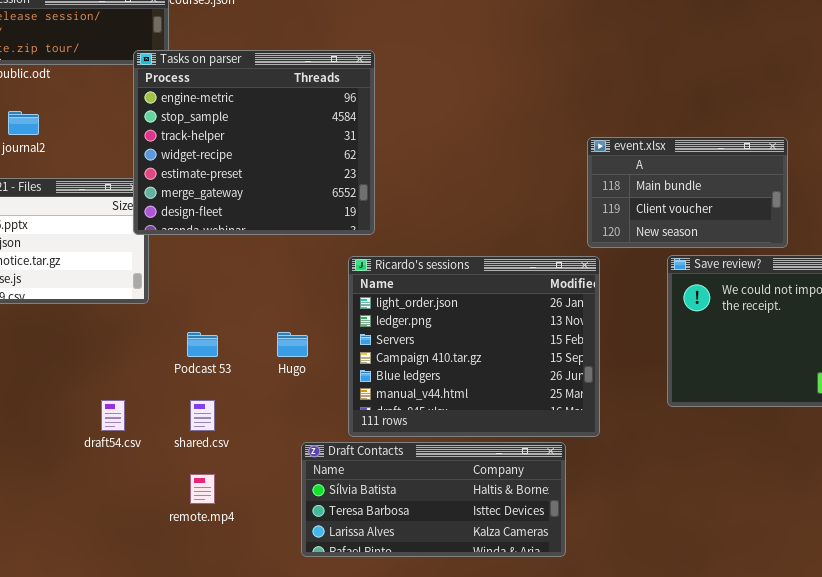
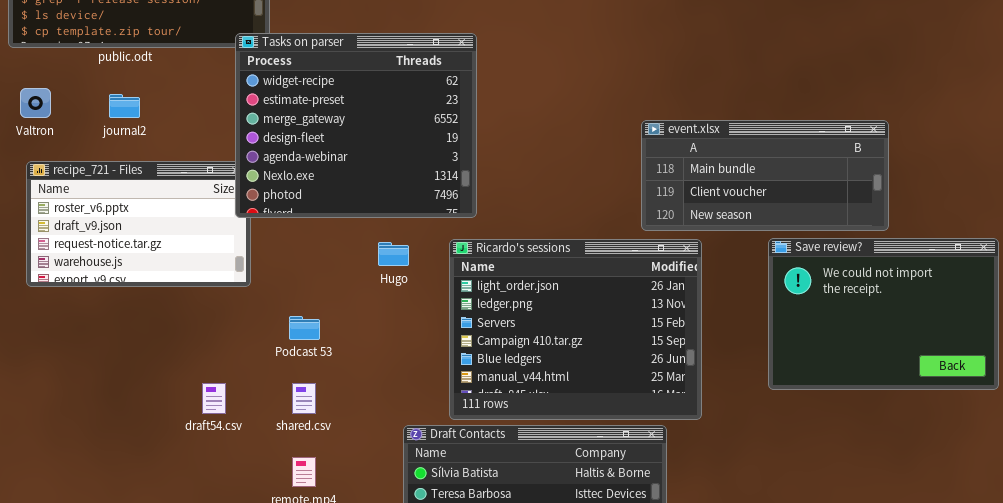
Tasks on parser: [133,50,375,235] -> [235,33,477,218], scrolled down 3 rows
event.xlsx: [587,137,788,248] -> [641,120,889,231], resized
Hugo: [277,332,308,357] -> [378,242,409,266], moved

